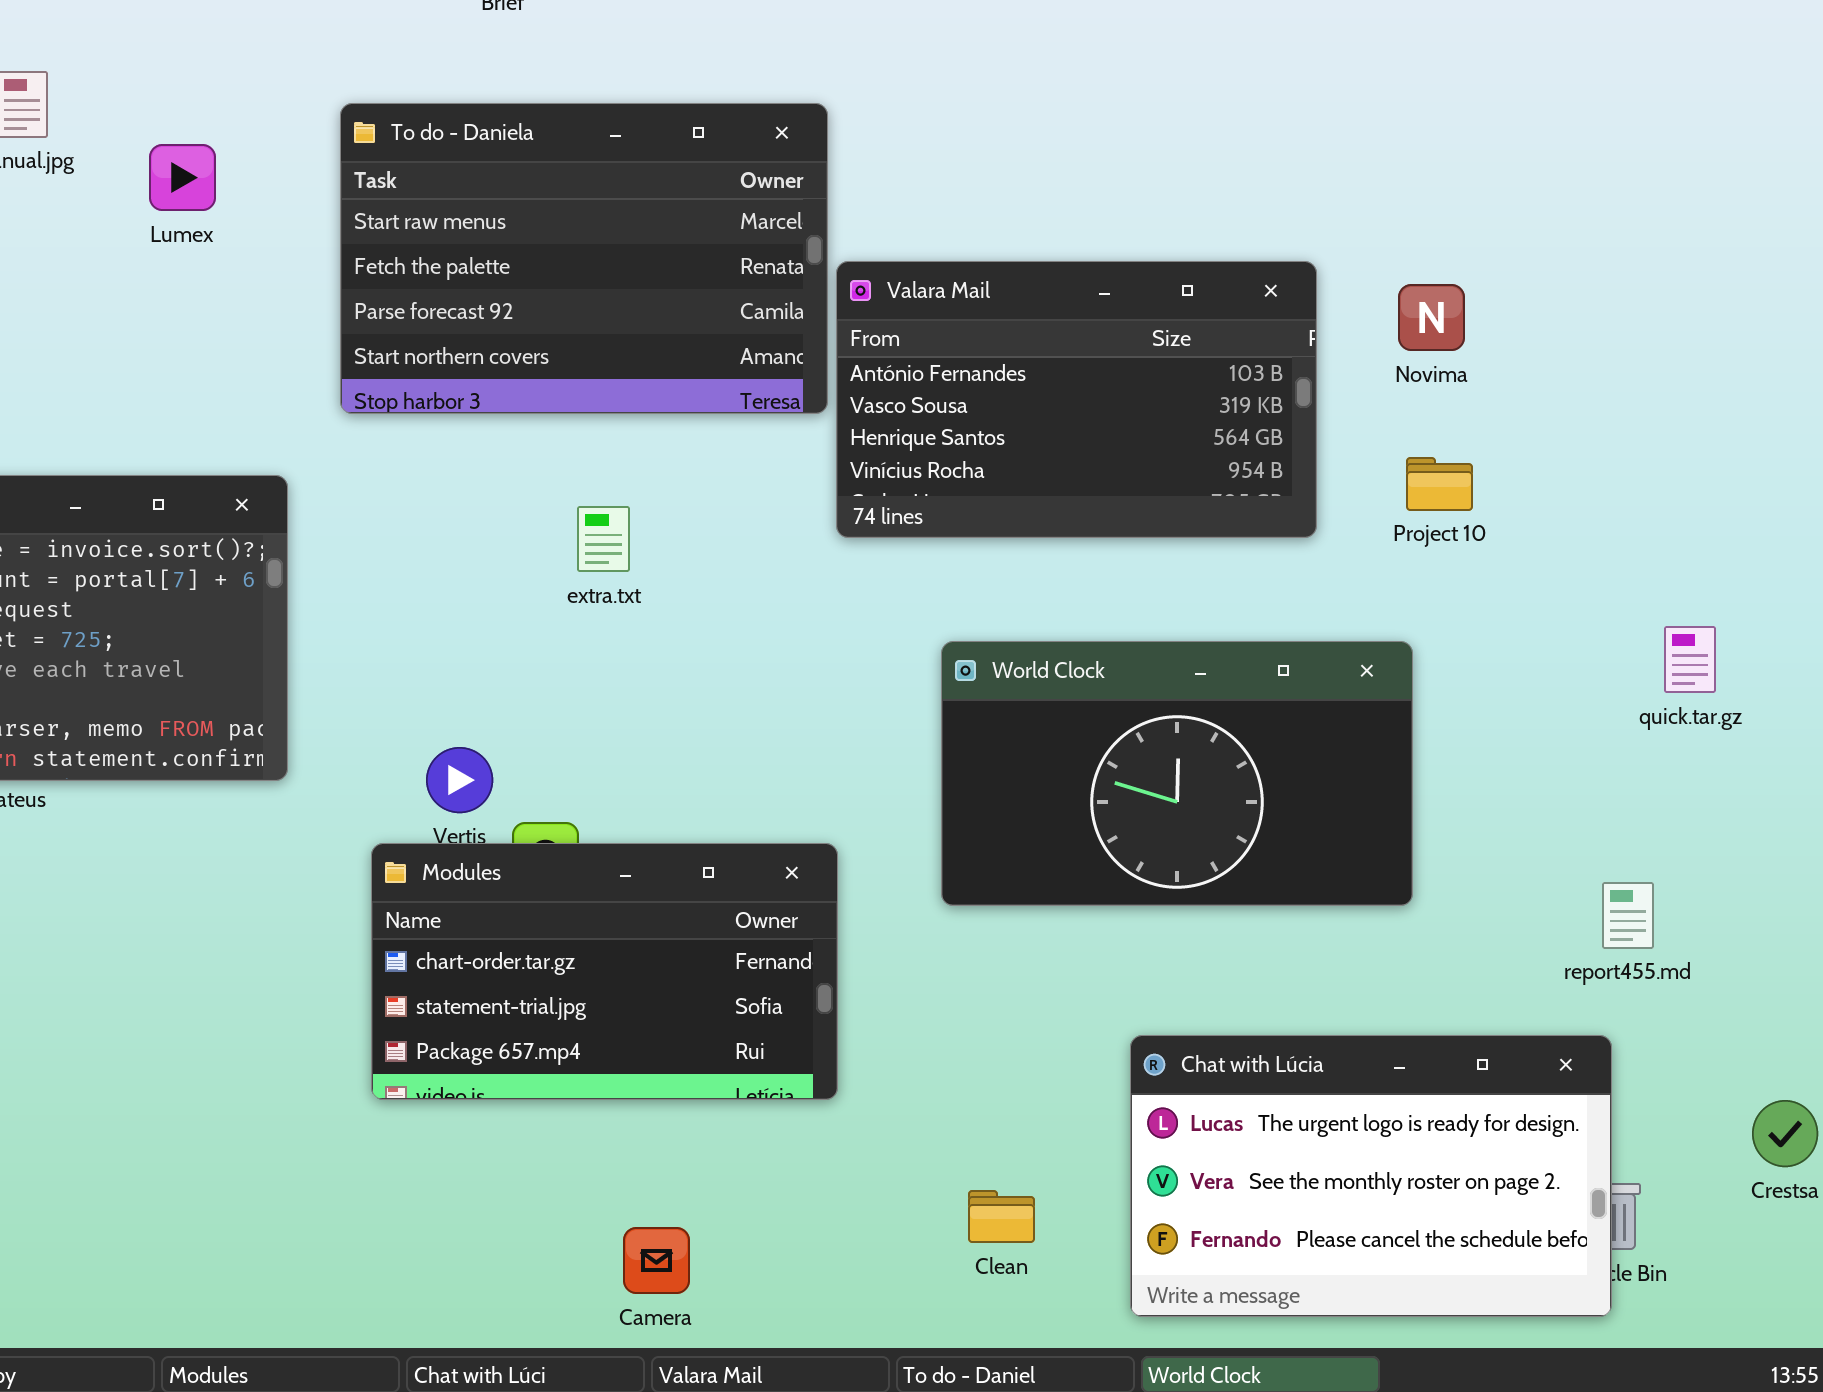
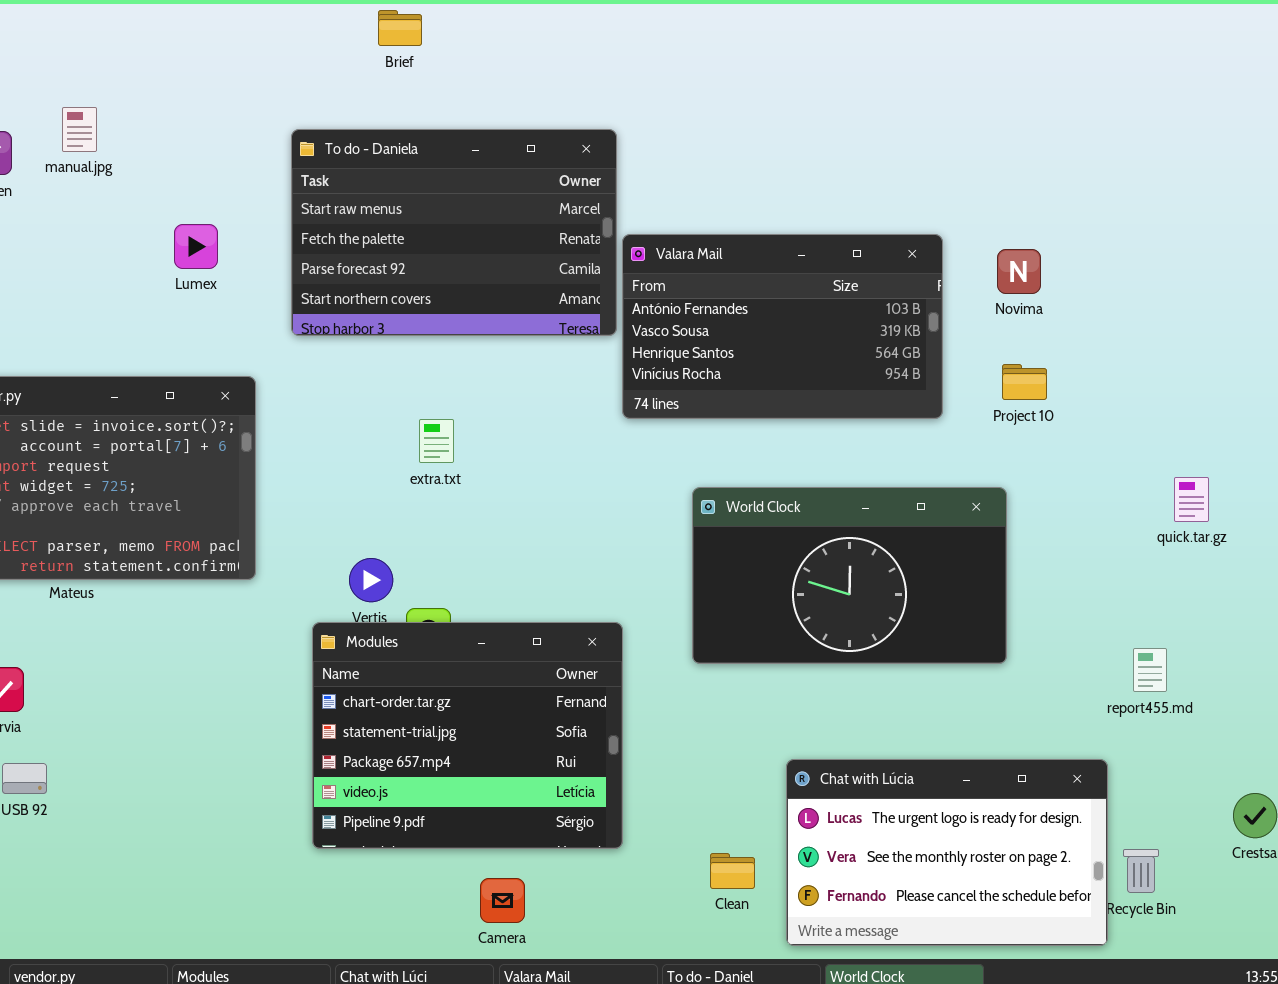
Lumex: [149,144,216,211] -> [174,224,218,269], moved
extra.txt: [577,506,630,572] -> [419,419,454,463], moved
Modules: [371,843,838,1100] -> [312,622,623,849], resized
Chat with Lúcia: [1130,1035,1612,1317] -> [786,759,1108,946], moved

